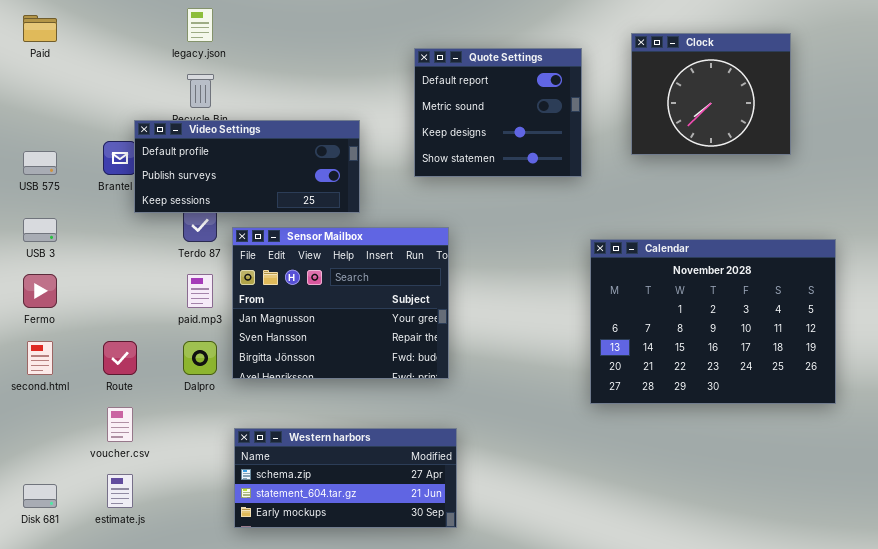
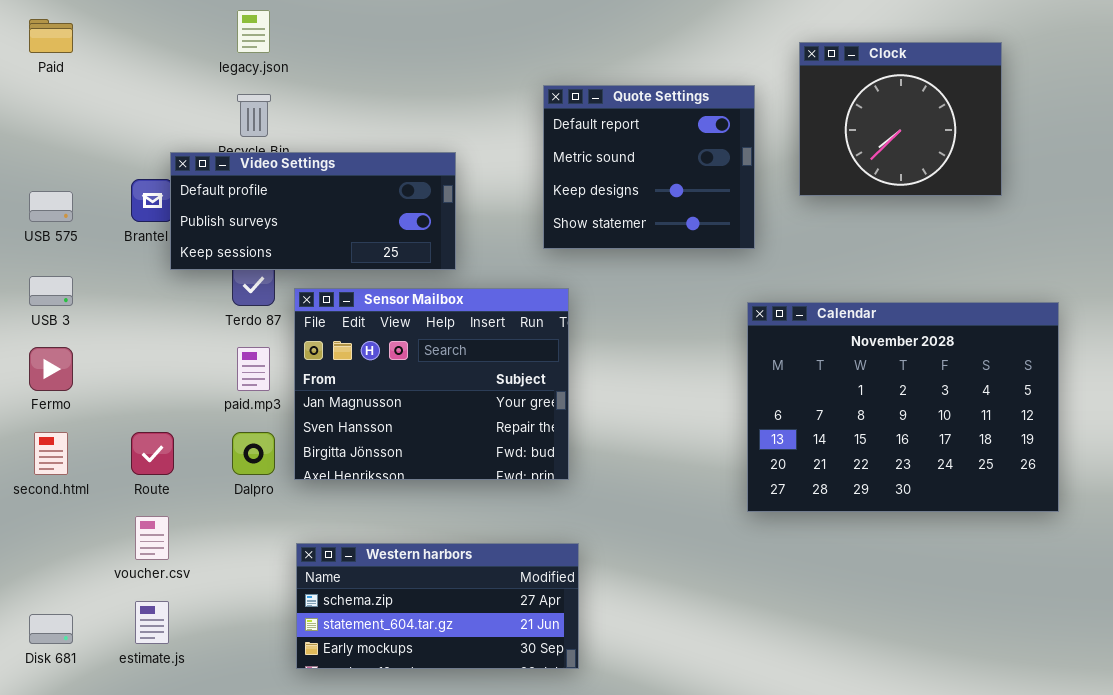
Quote Settings: [414,48,582,177] -> [543,85,755,249], moved

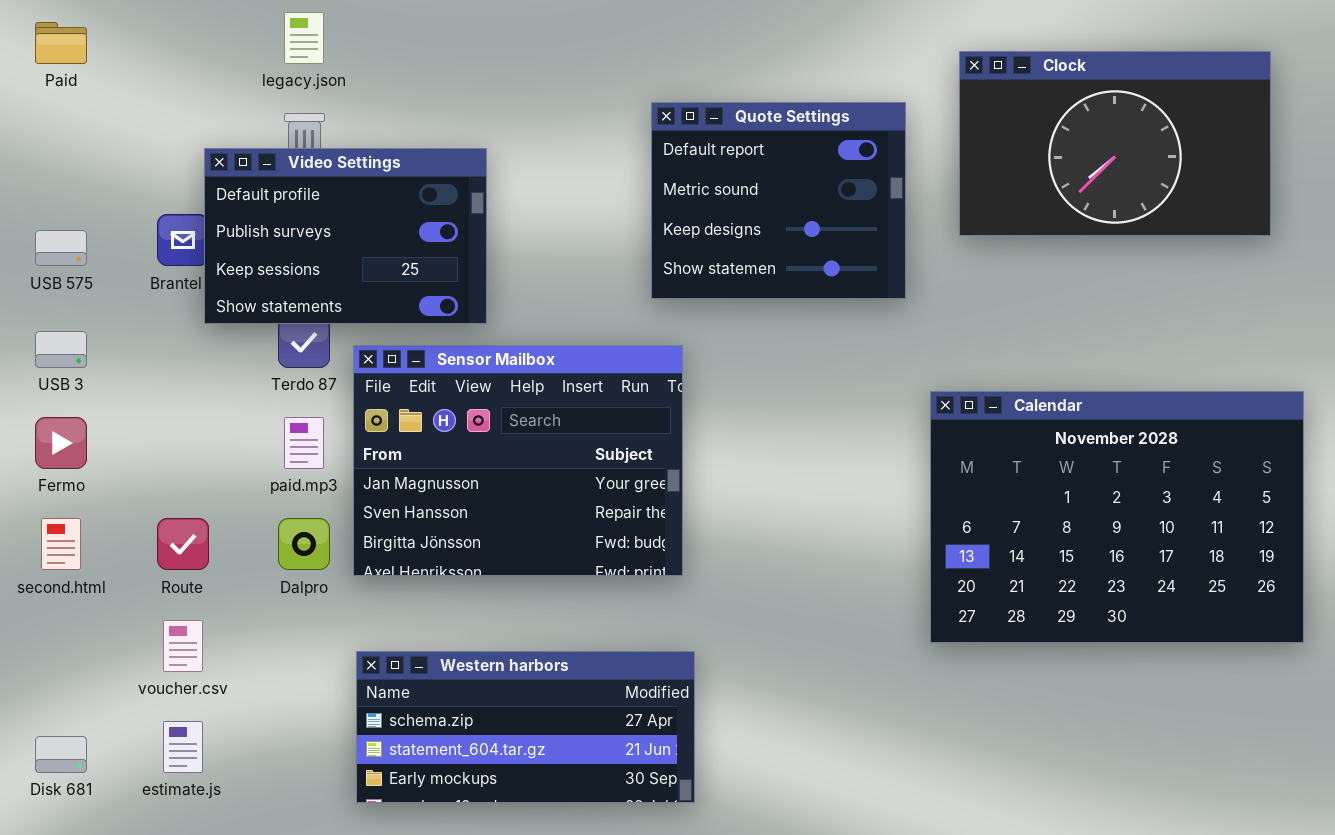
Clock: [799,42,1002,196] -> [959,51,1271,236], resized
Video Settings: [170,152,456,270] -> [204,148,487,324], resized
Calendar: [747,302,1059,512] -> [930,391,1304,643], moved

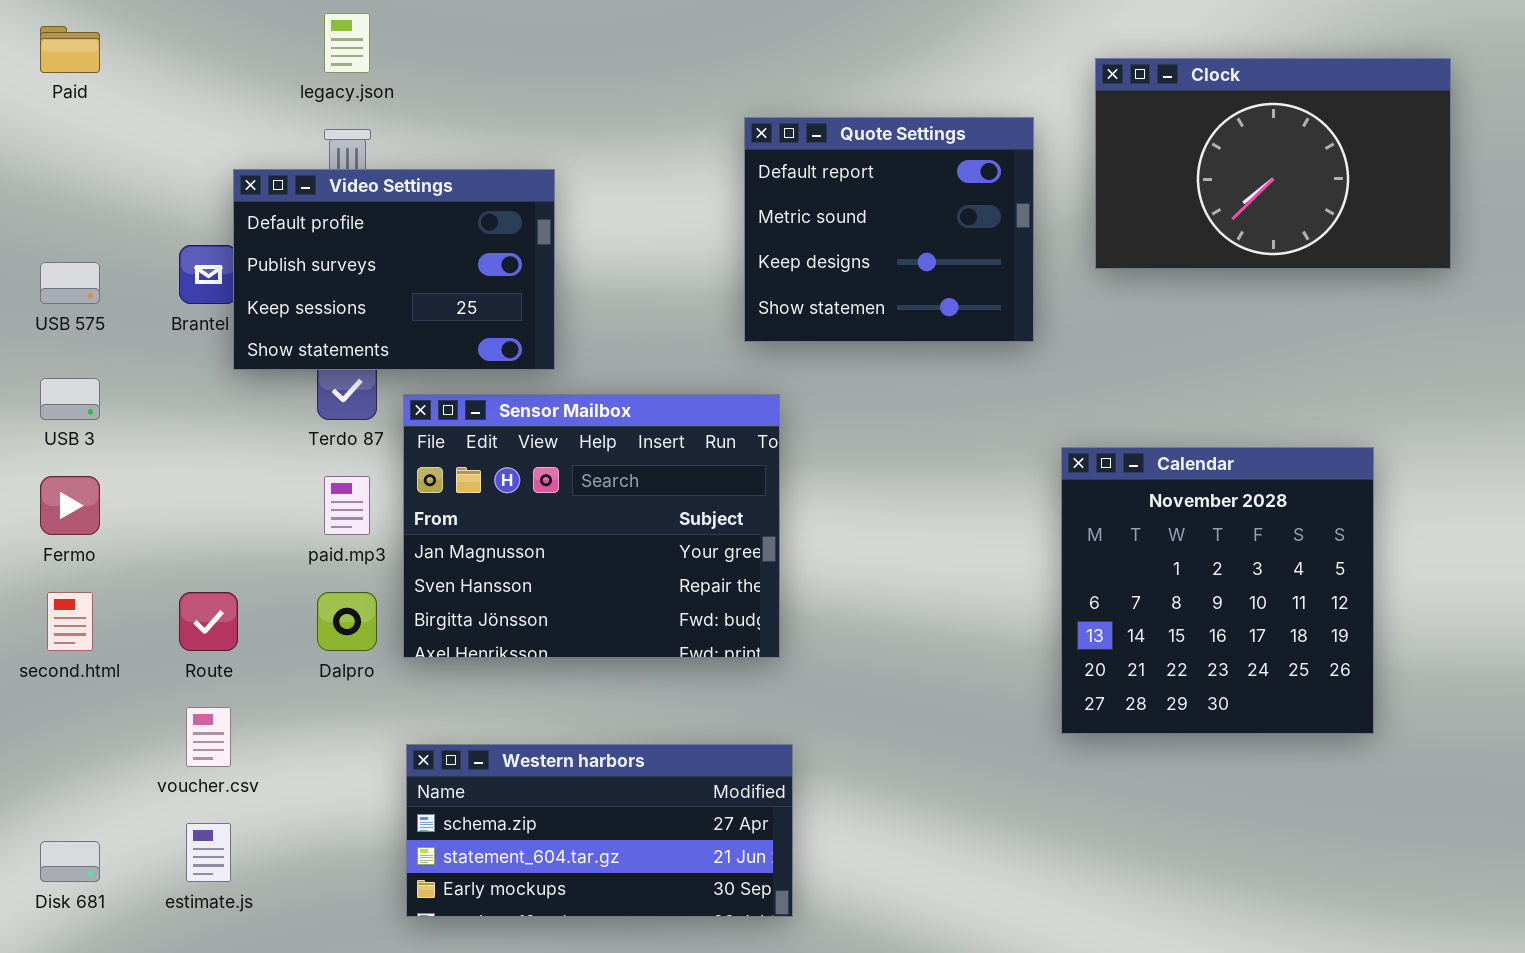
Calendar: [930,391,1304,643] -> [1061,447,1374,734], resized

